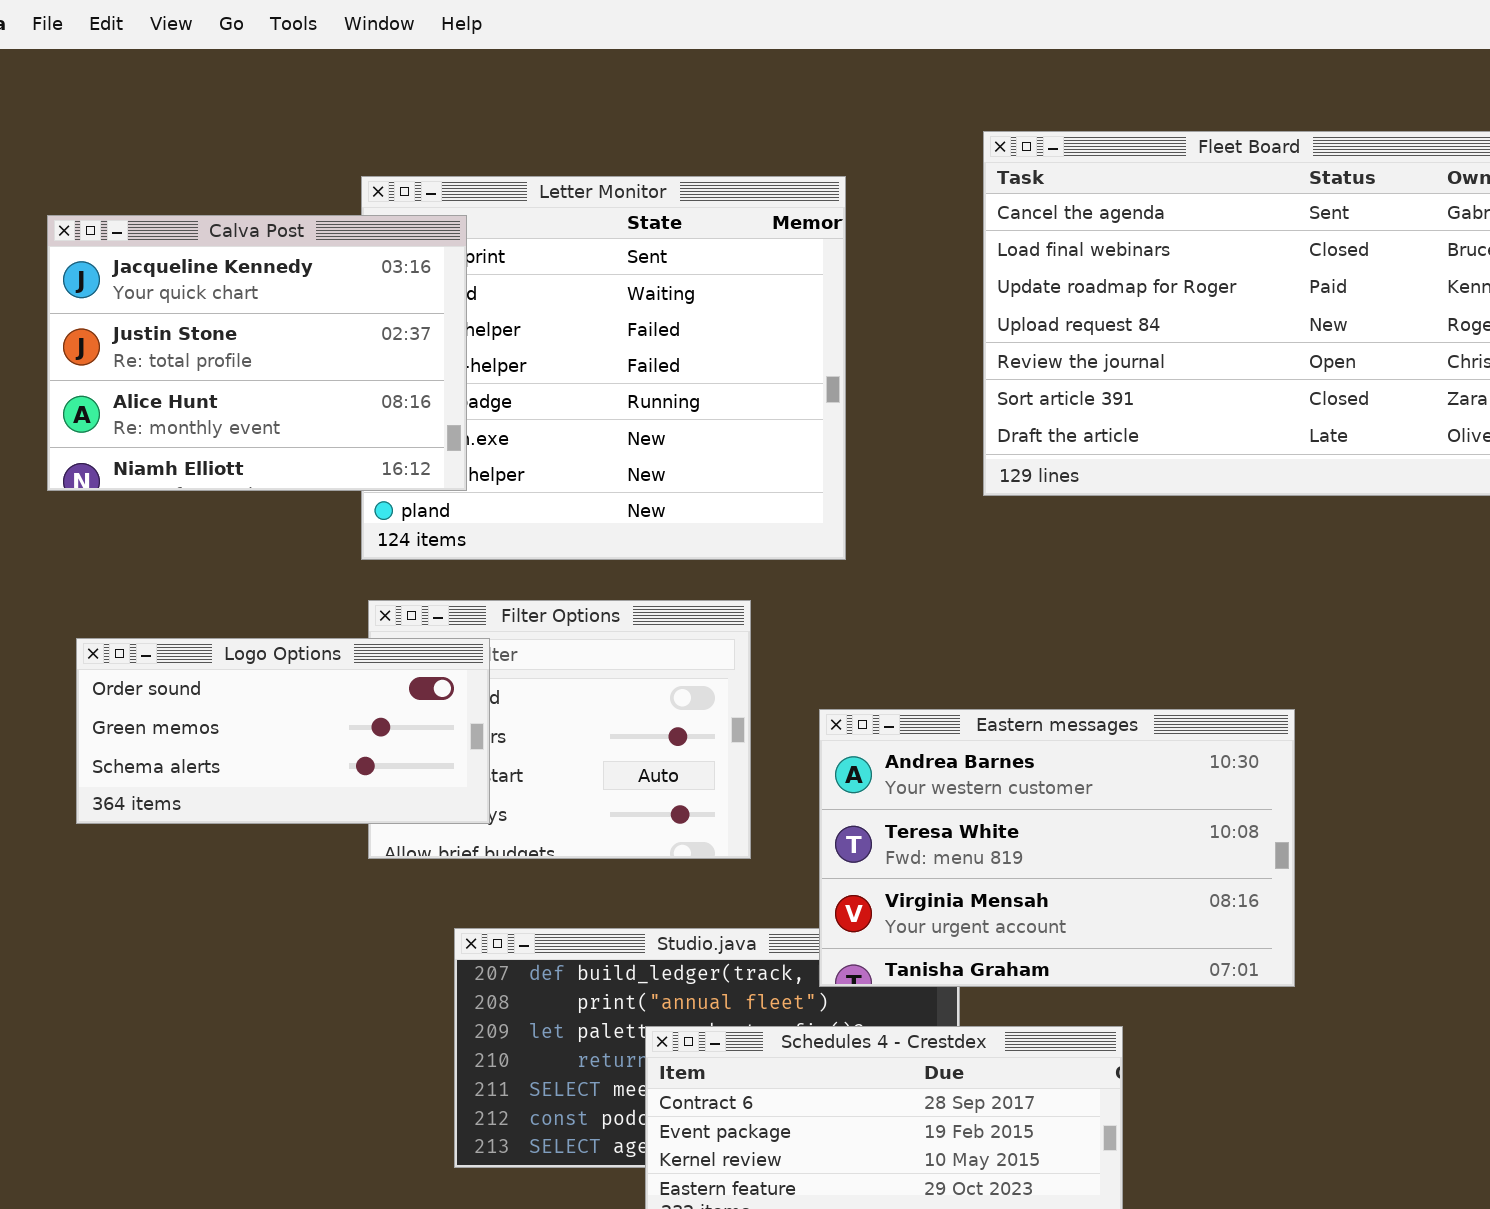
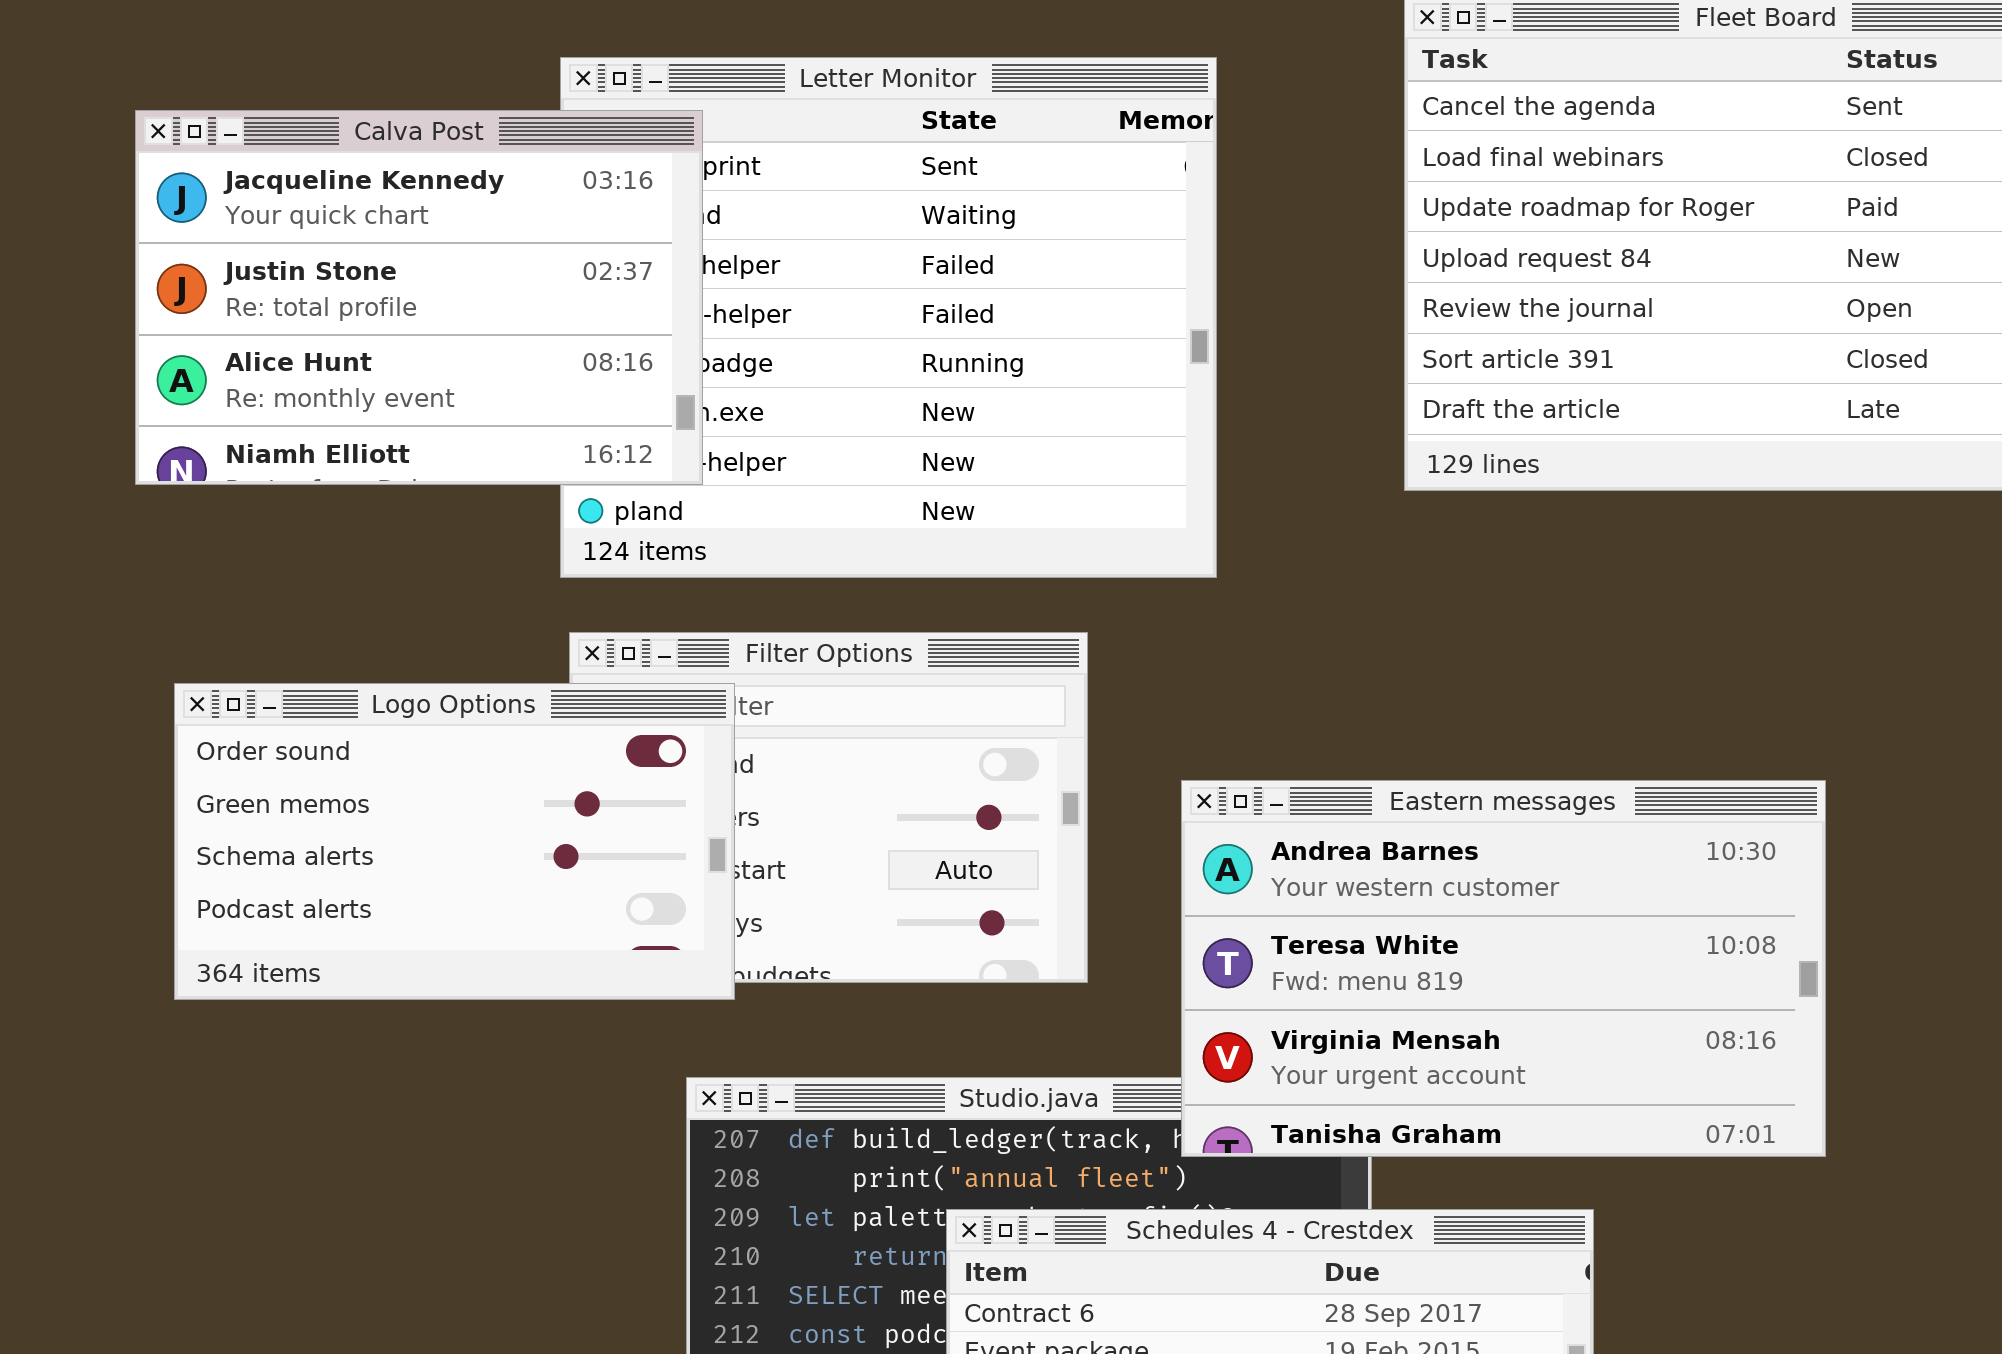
Logo Options: [76,638,490,824] -> [174,683,735,1000], resized

